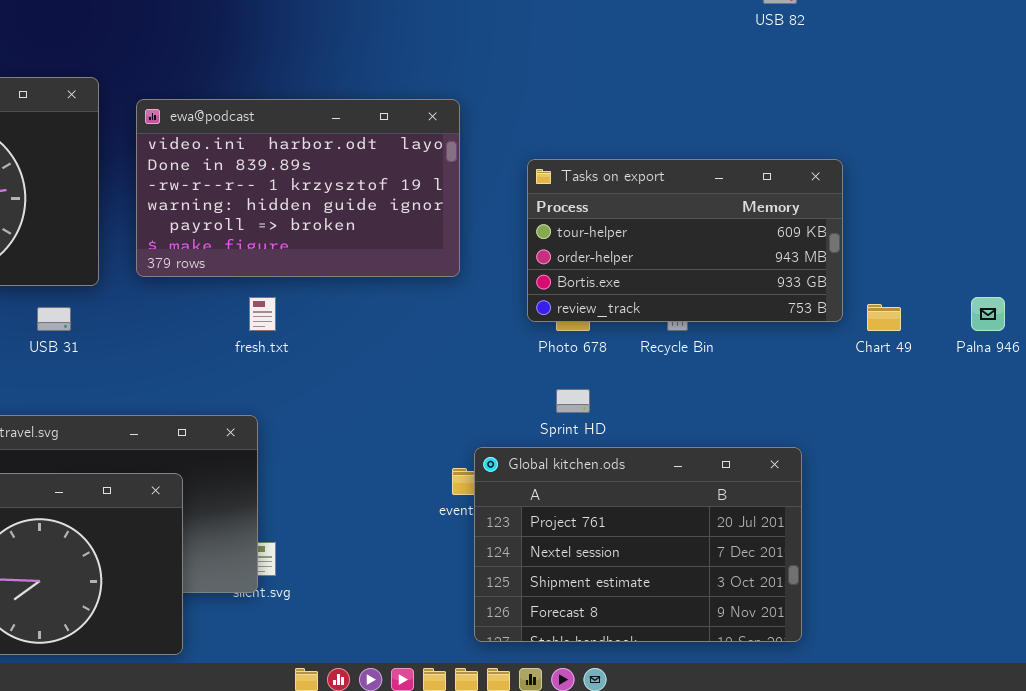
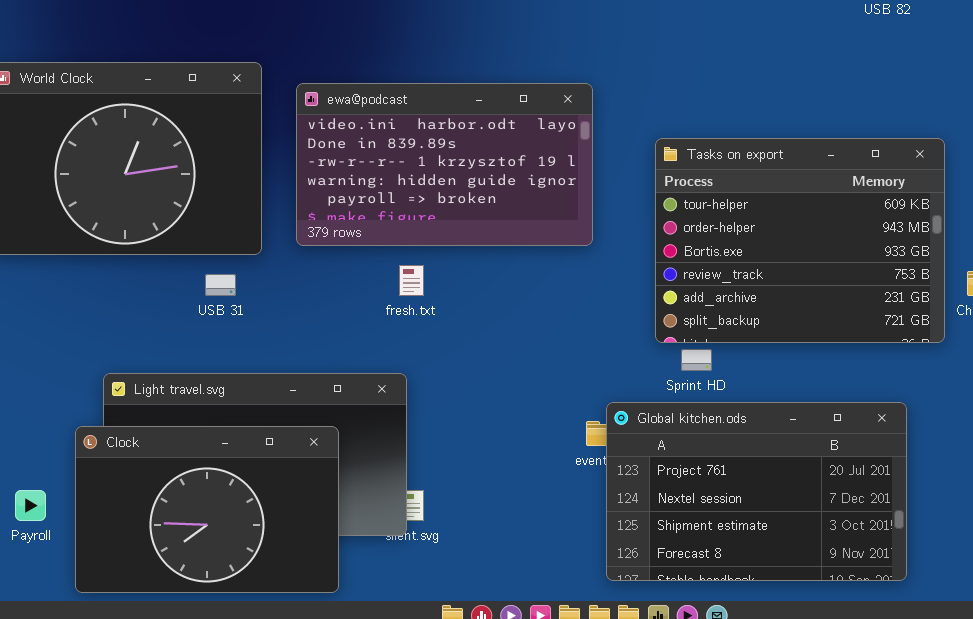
Tasks on export: [527,159,843,322] -> [655,138,945,343], resized

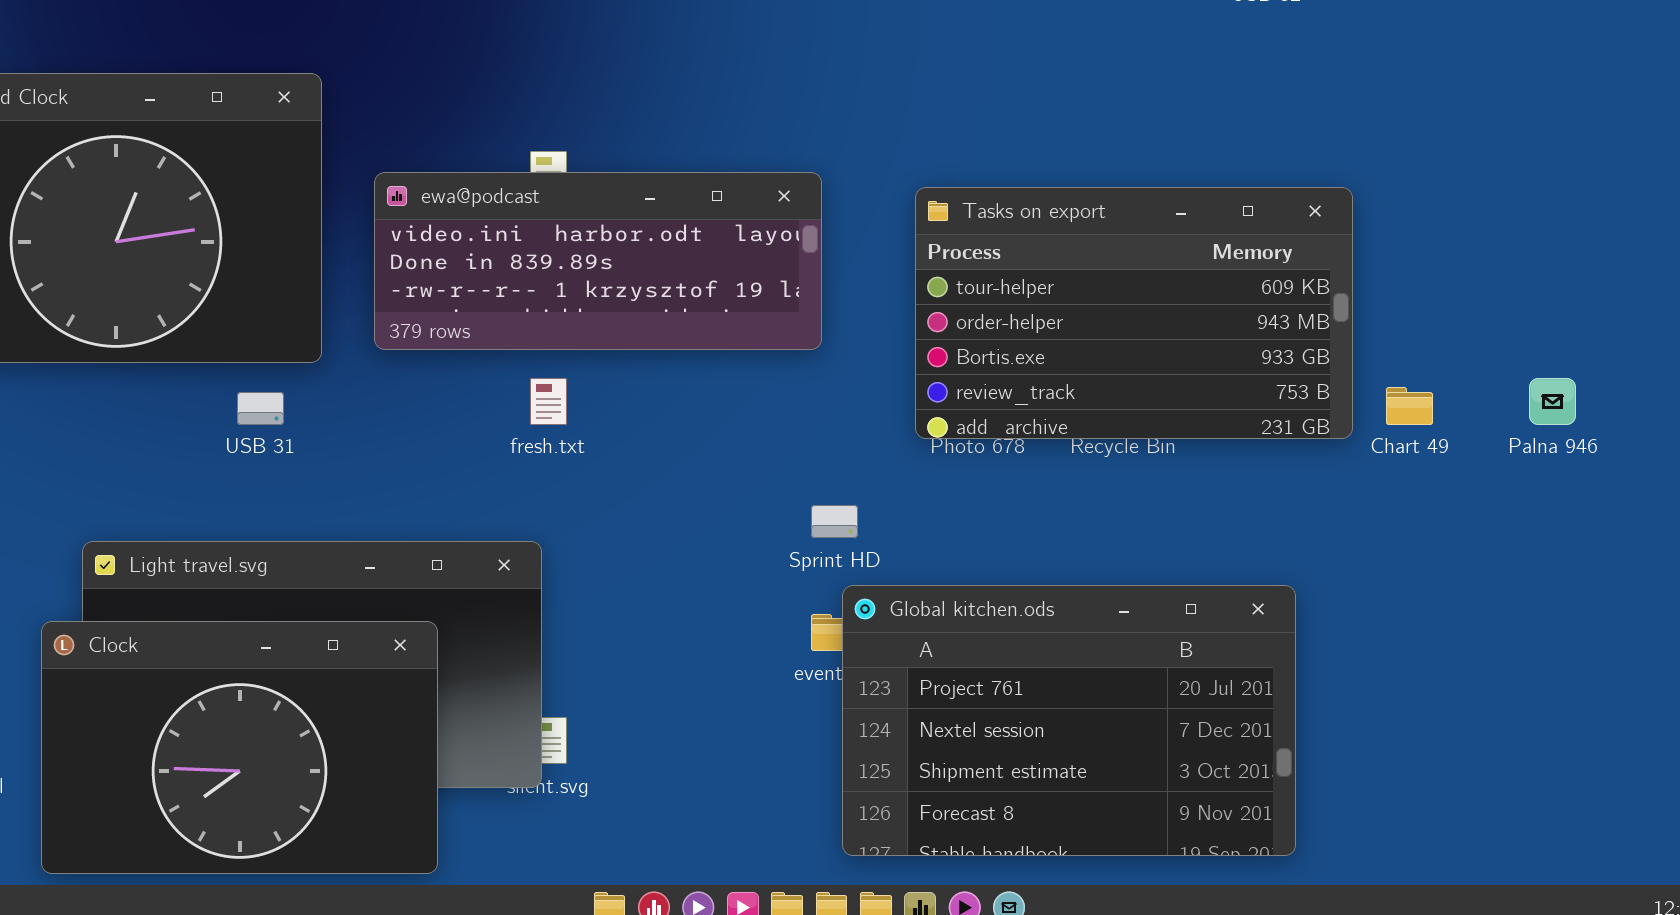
ewa@podcast: [296,83,593,246] -> [374,172,822,350], resized
Tasks on export: [655,138,945,343] -> [915,187,1353,439], resized
Sprint HD: [681,349,712,371] -> [811,505,858,538], moved

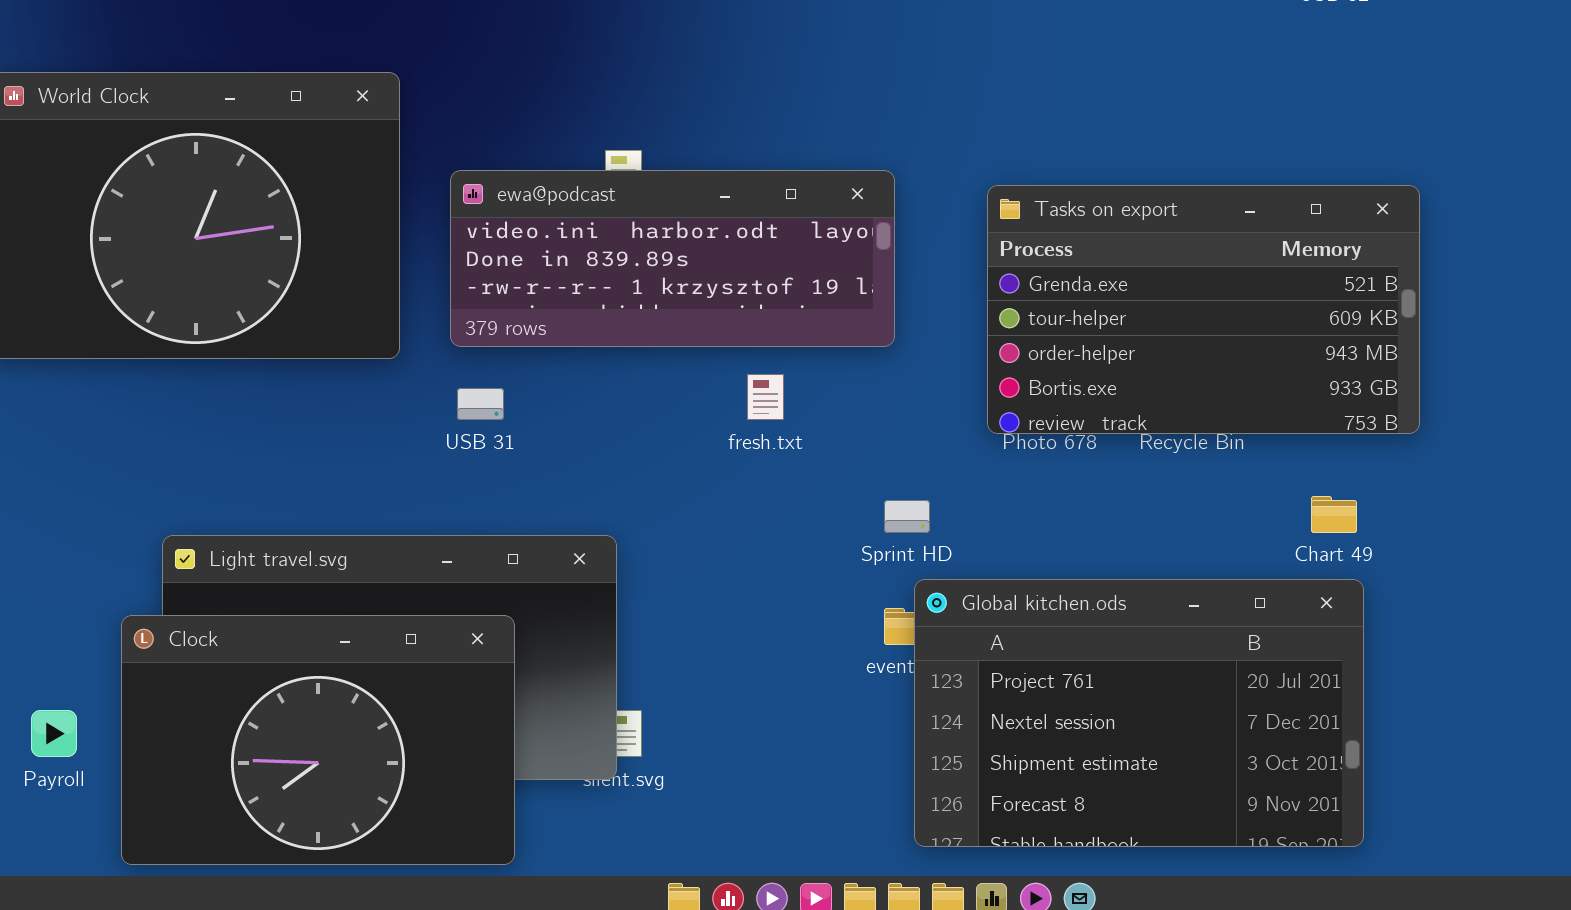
Tasks on export: [915,187,1353,439] -> [987,185,1420,434], scrolled up 1 row
fresh.txt: [530,378,567,425] -> [747,374,784,420], moved
Chart 49: [1386,387,1433,425] -> [1311,496,1357,533], moved
USB 31: [237,392,284,425] -> [457,388,504,420], moved

